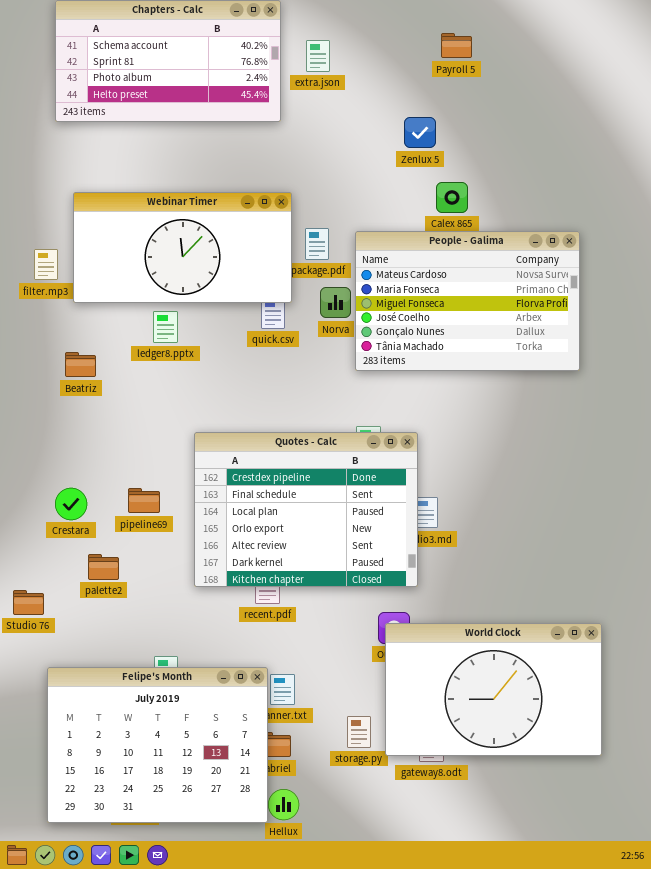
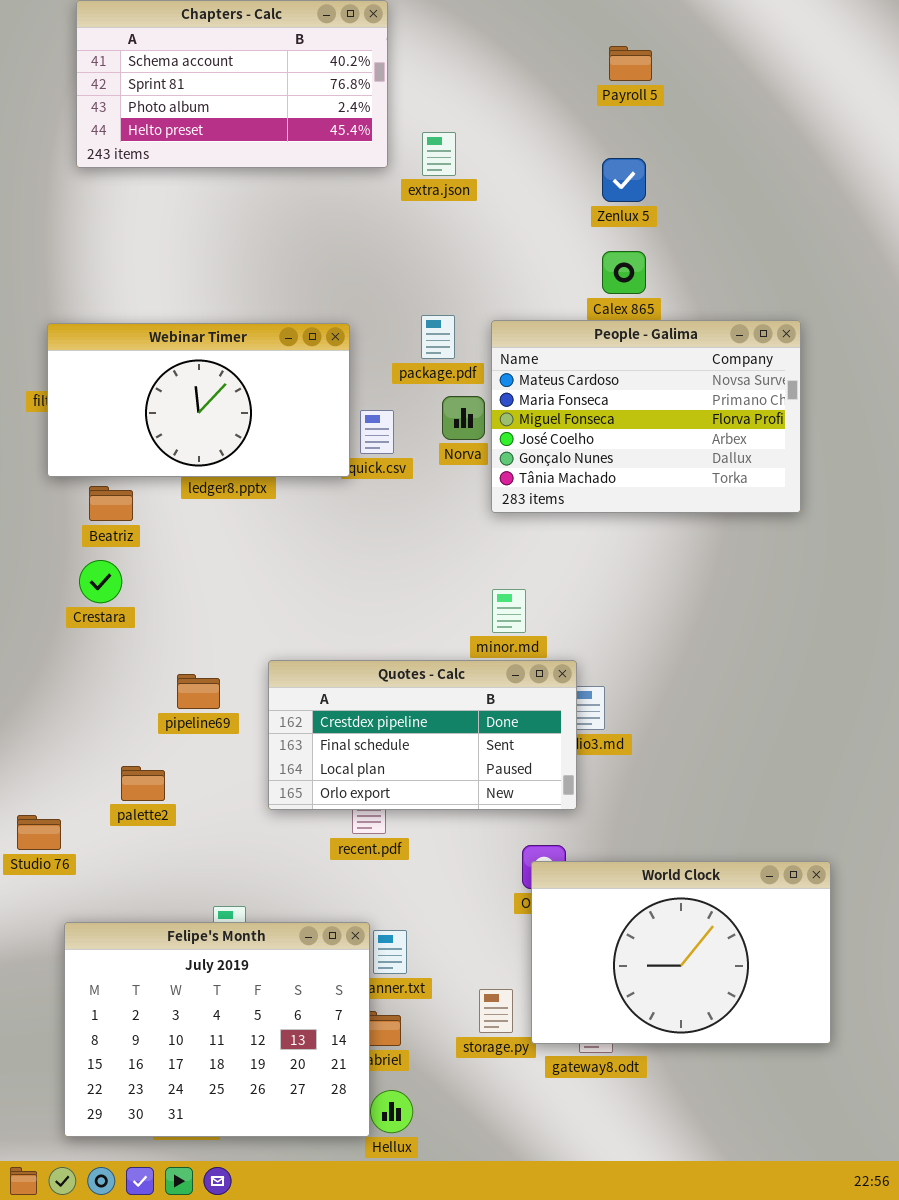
extra.json: [306,40,330,72] -> [422,132,456,176], moved
Zenlux 5: [404,117,436,148] -> [602,158,646,202], moved
Webinar Timer: [73,192,292,303] -> [47,323,350,477], moved
Quotes - Calc: [194,432,418,587] -> [268,660,577,810], resized
Crestara: [55,488,87,520] -> [79,560,122,603], moved

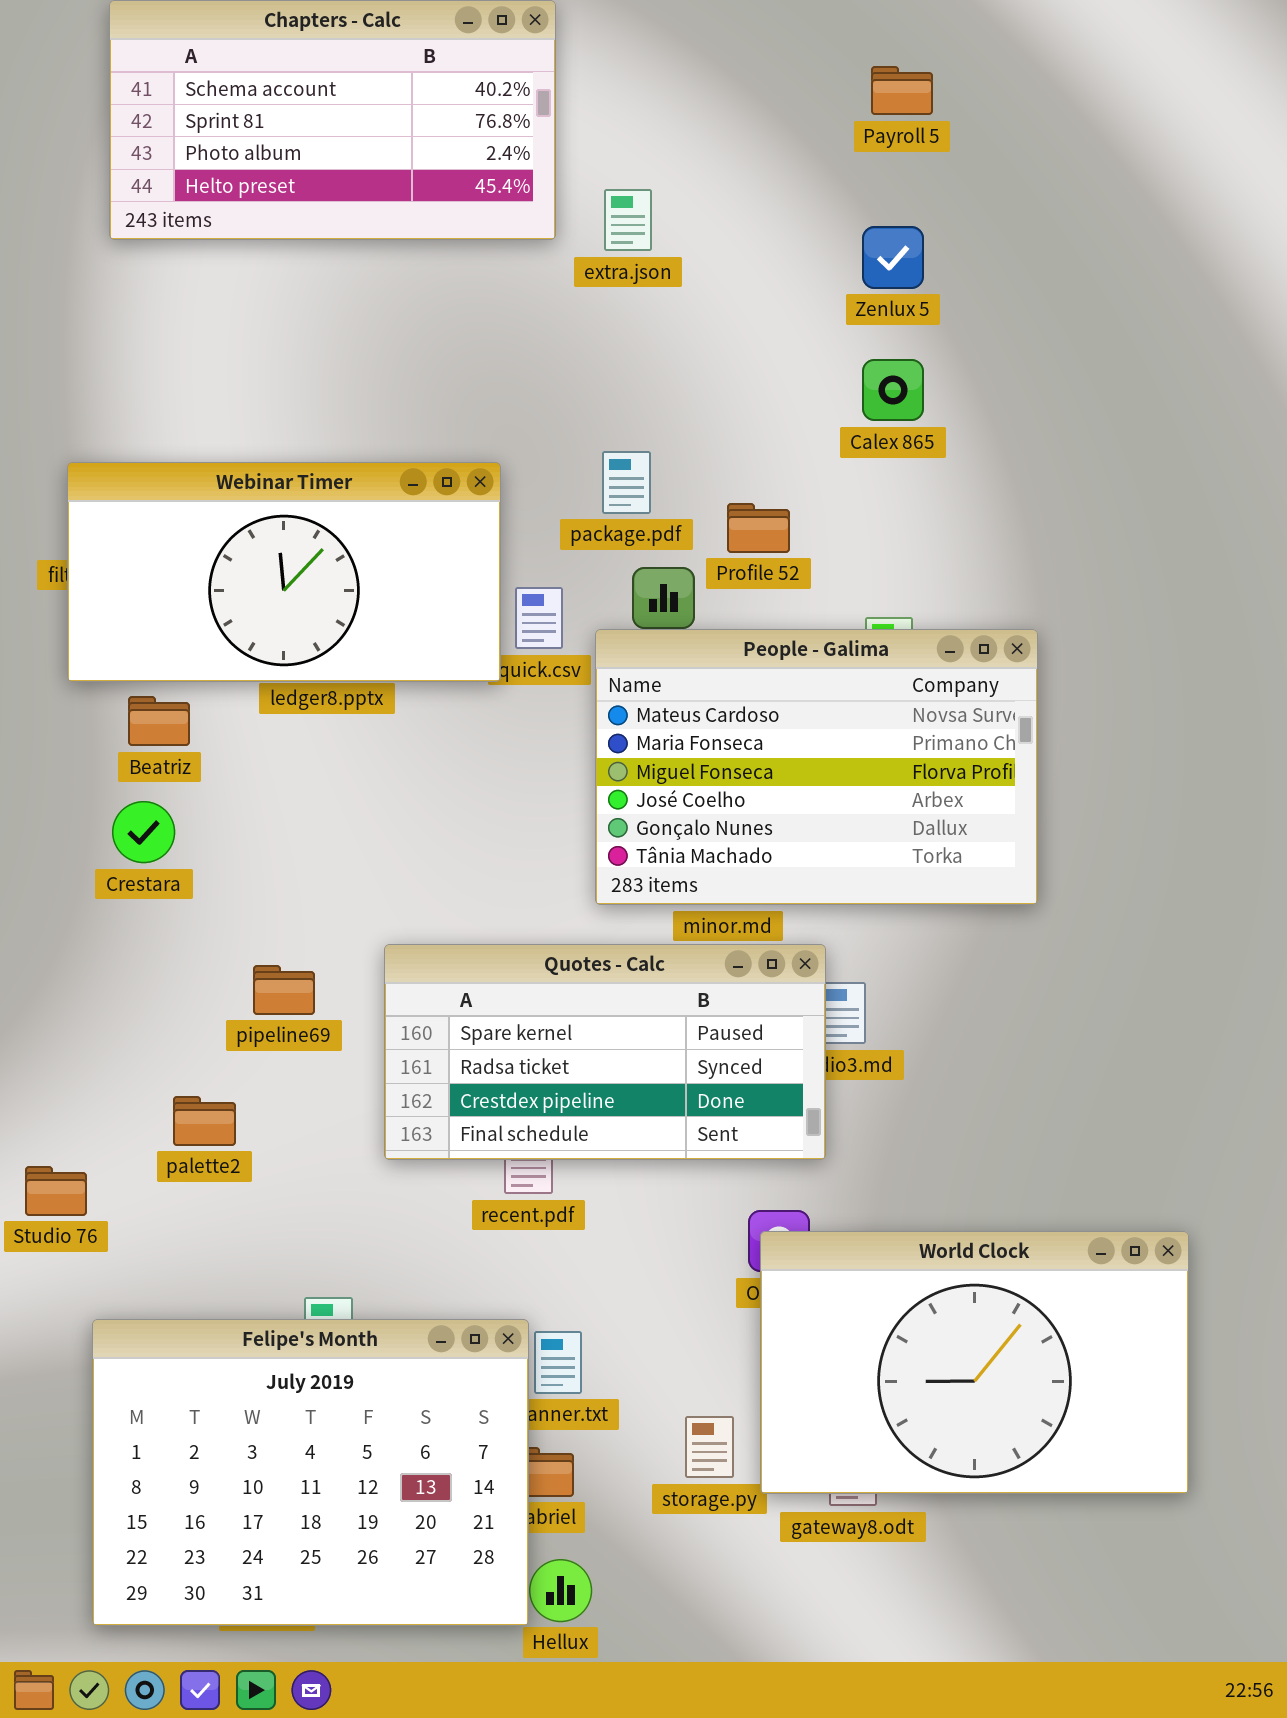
People - Galima: [491,320,801,513] -> [595,629,1038,905], moved
Quotes - Calc: [268,660,577,810] -> [384,944,826,1160], scrolled up 2 rows

